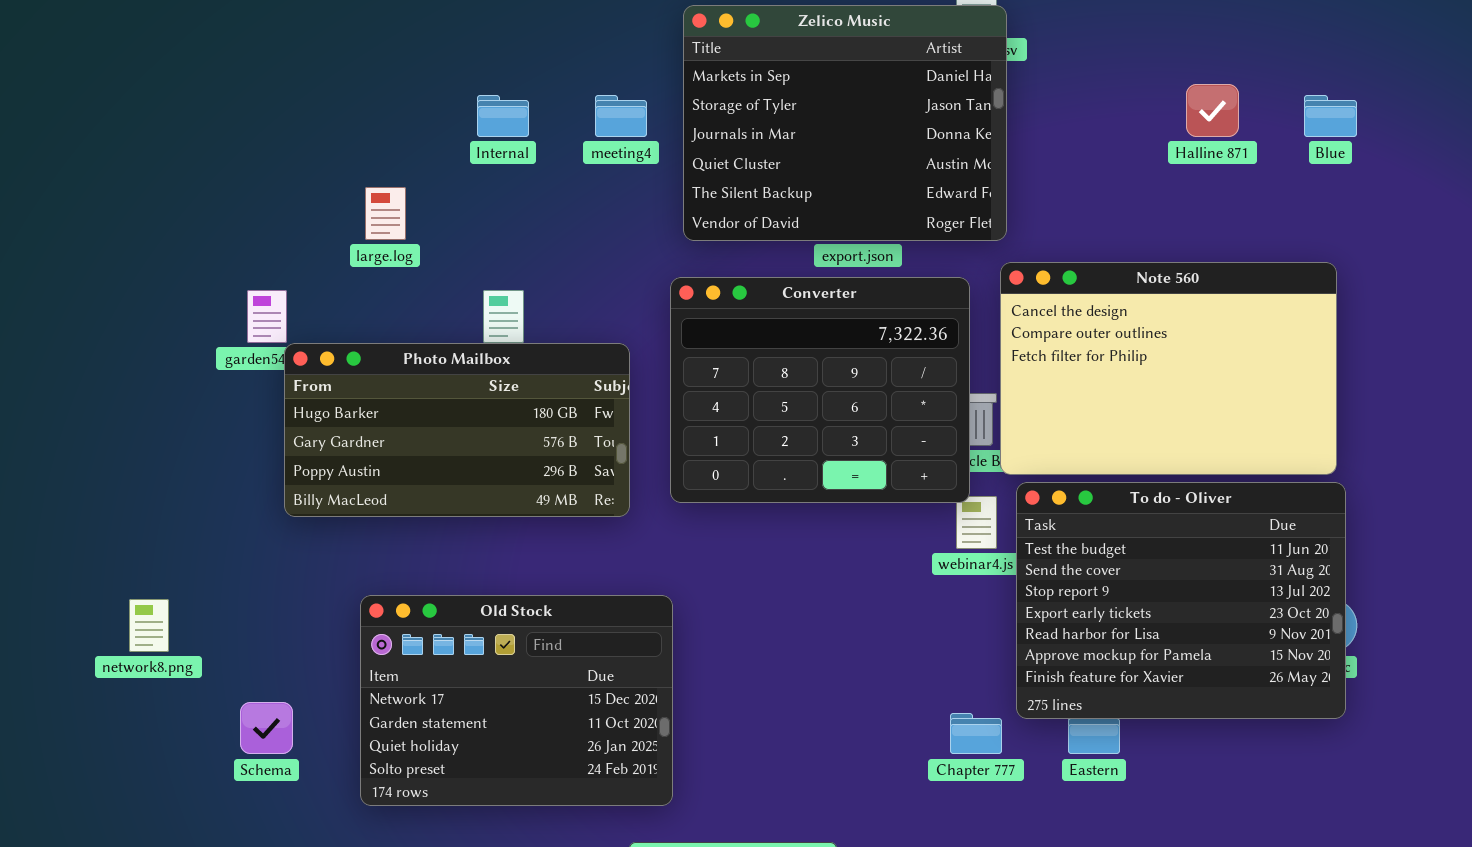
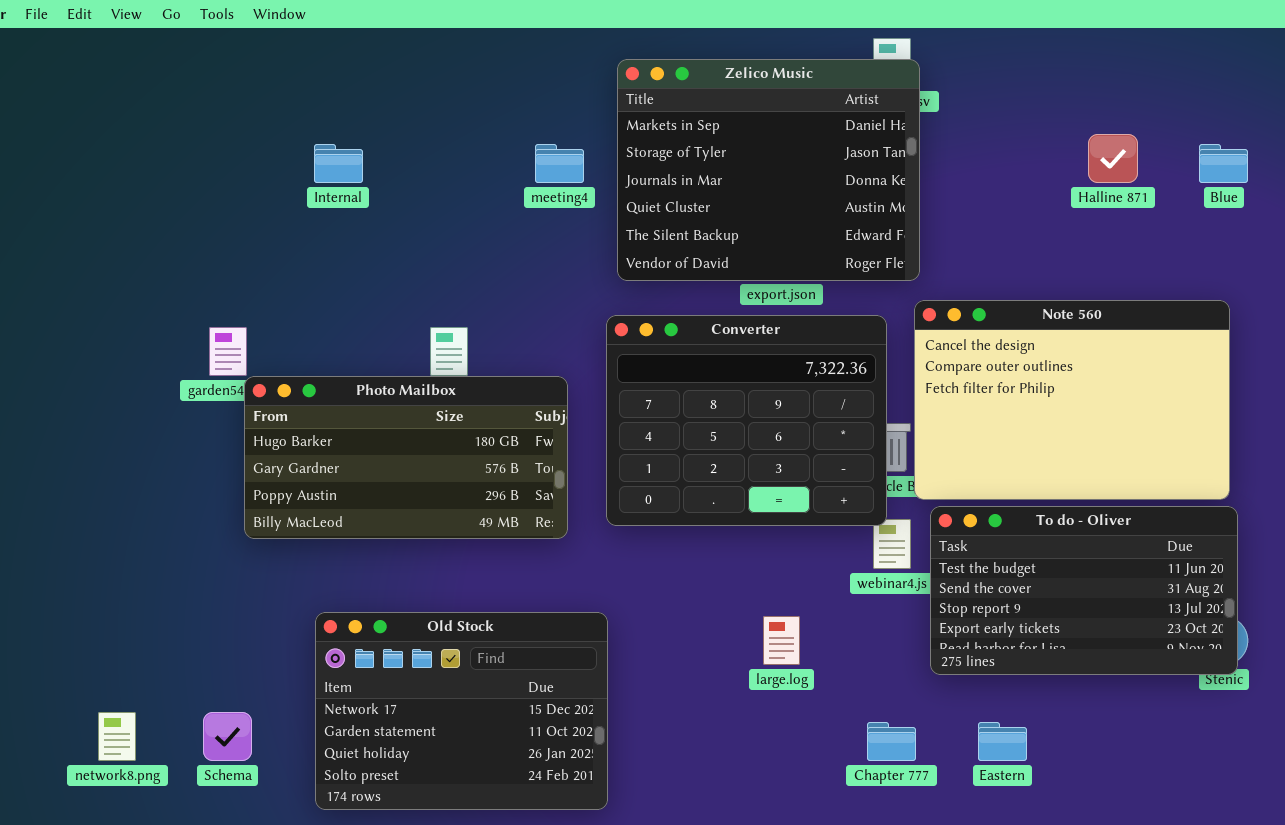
Internal: [477,95,529,137] -> [314,144,363,183], moved
large.log: [365,187,406,240] -> [763,616,800,665], moved
To do - Oliver: [1016,482,1346,719] -> [930,506,1238,675], resized
network8.png: [129,599,169,652] -> [98,712,136,761], moved

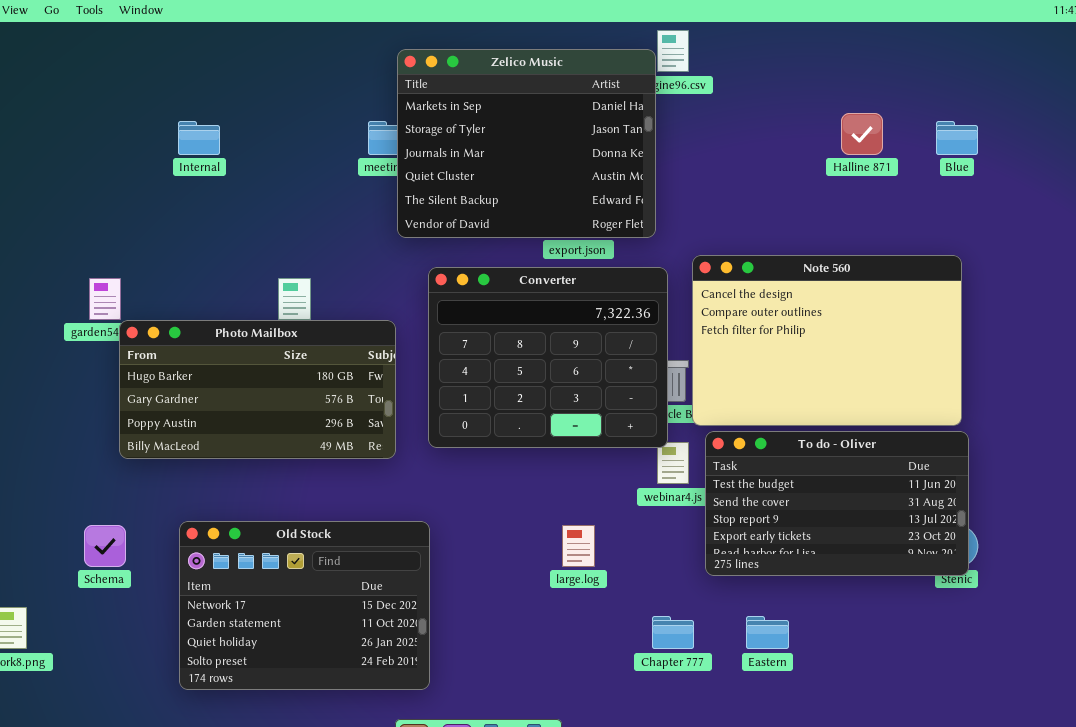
Zelico Music: [617,59,920,281] -> [397,49,656,238], moved
Schema: [203,712,252,761] -> [84,525,126,567], moved

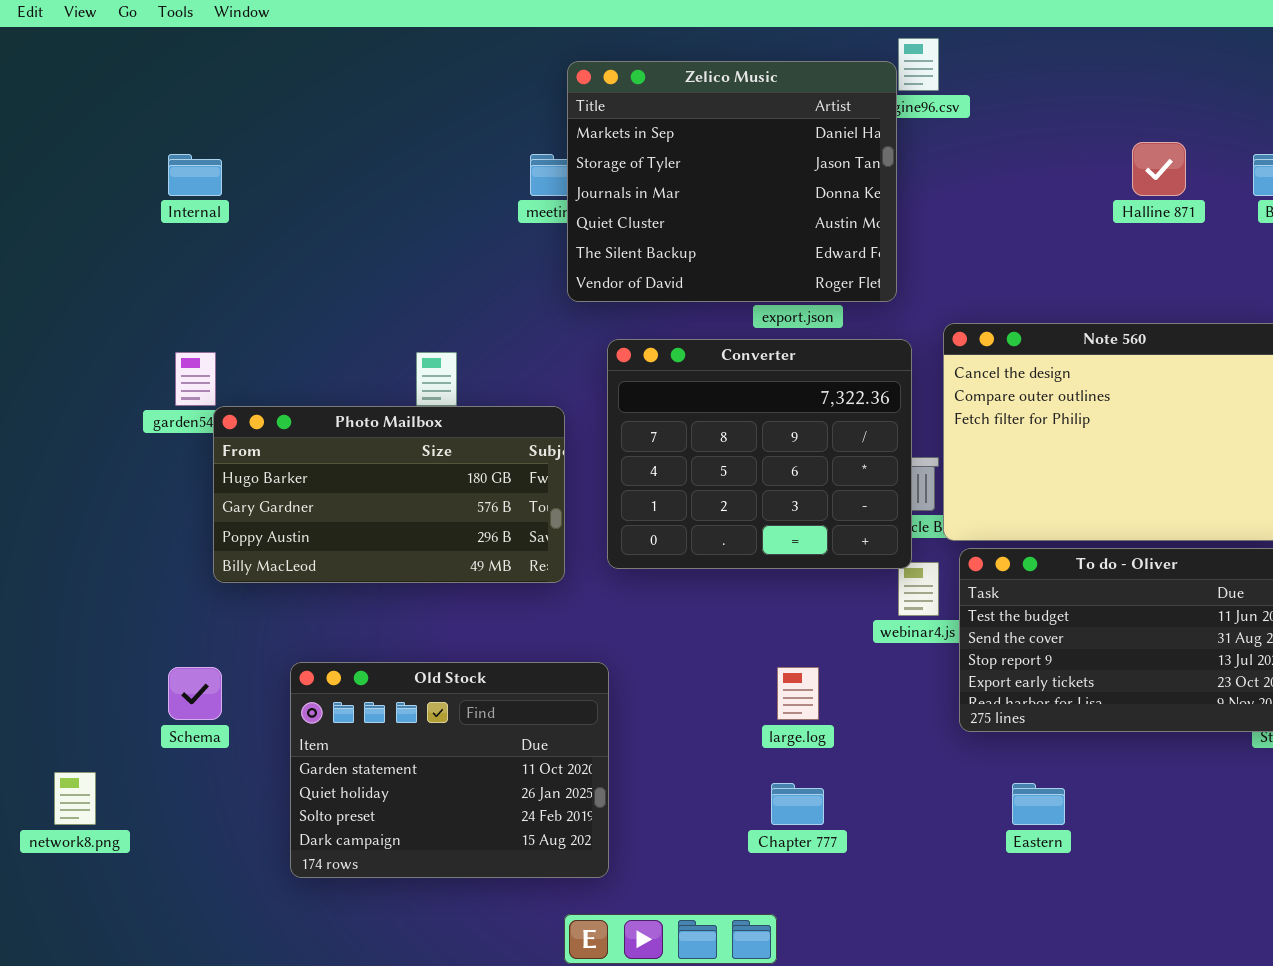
Internal: [178,121,220,155] -> [168,154,222,196], moved
Old Stock: [179,521,430,690] -> [290,662,609,878], scrolled down 1 row
Chapter 777: [652,616,694,649] -> [771,783,824,825], moved

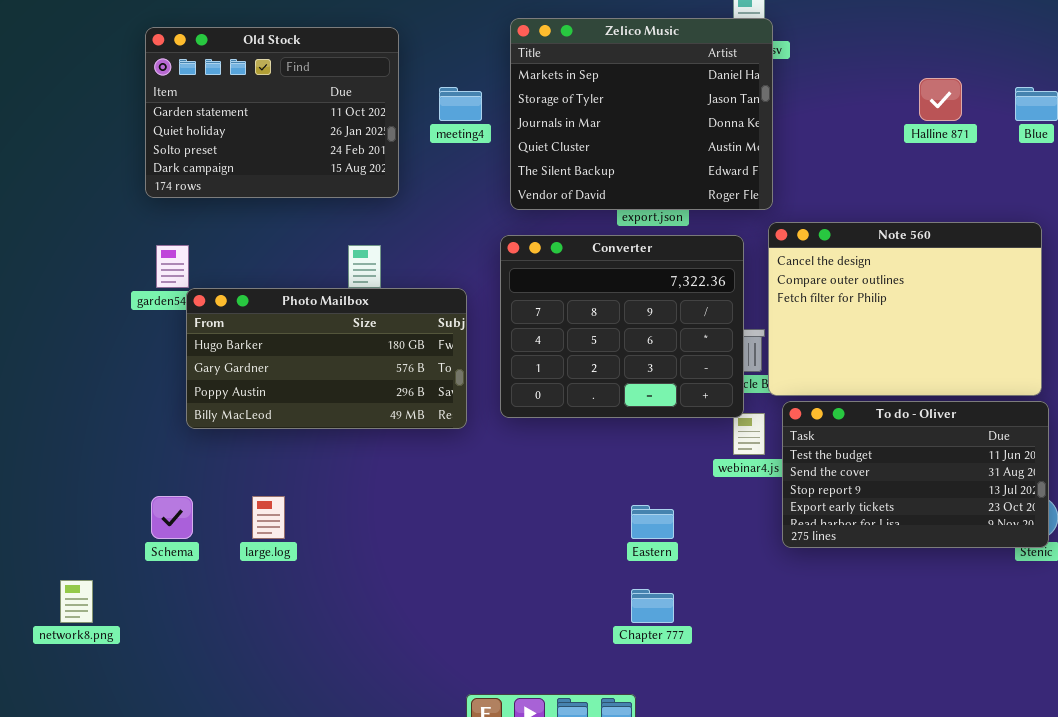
Zelico Music: [567,61,897,302] -> [510,18,773,210], moved
Old Stock: [290,662,609,878] -> [145,27,399,198], moved
large.log: [777,667,819,720] -> [252,496,285,539], moved
Eastern: [1012,783,1065,825] -> [631,505,674,539], moved

